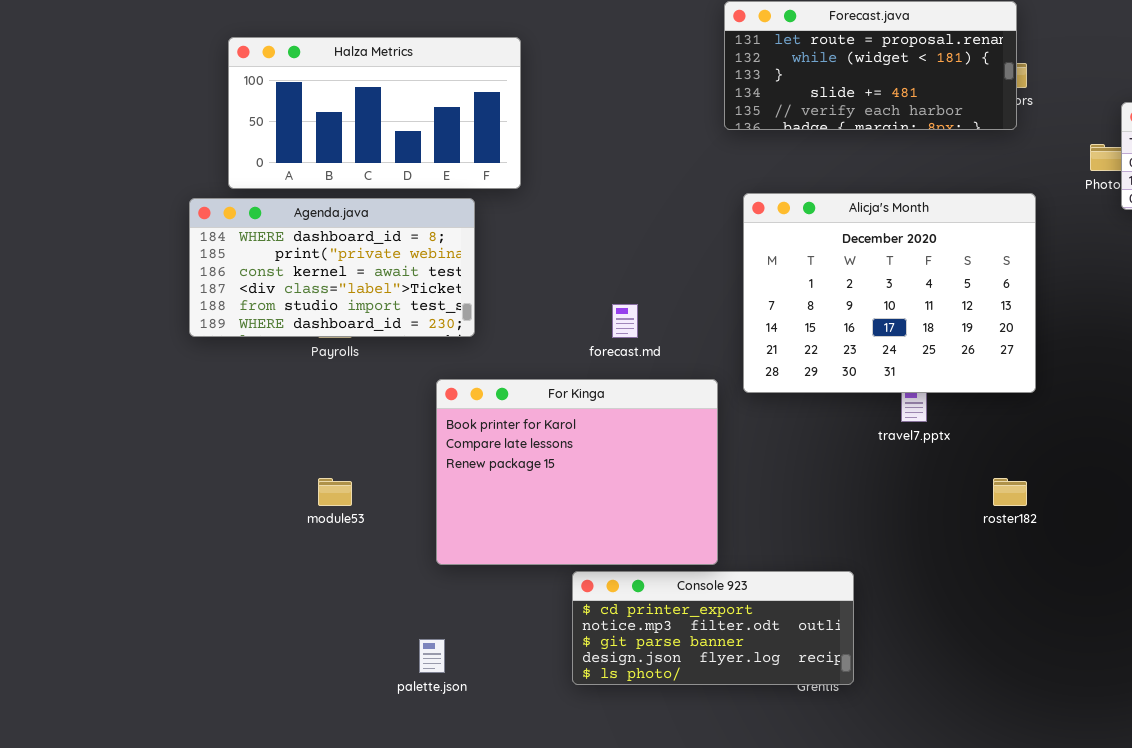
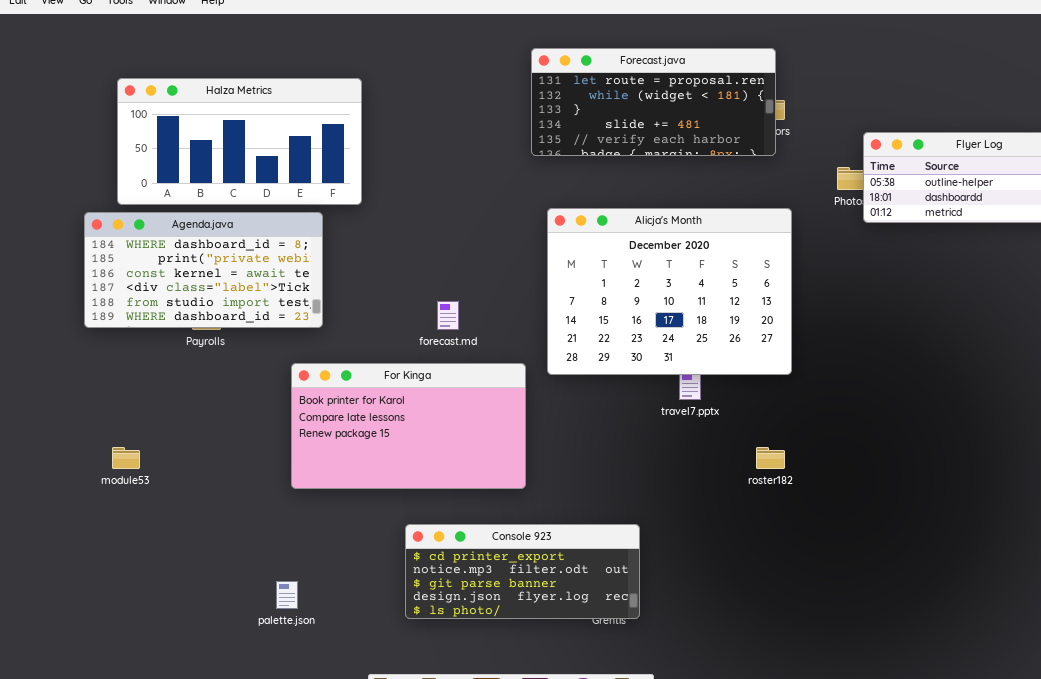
For Kinga: [436,379,718,565] -> [291,363,526,489], resized
module53: [318,478,352,506] -> [112,447,140,469], moved

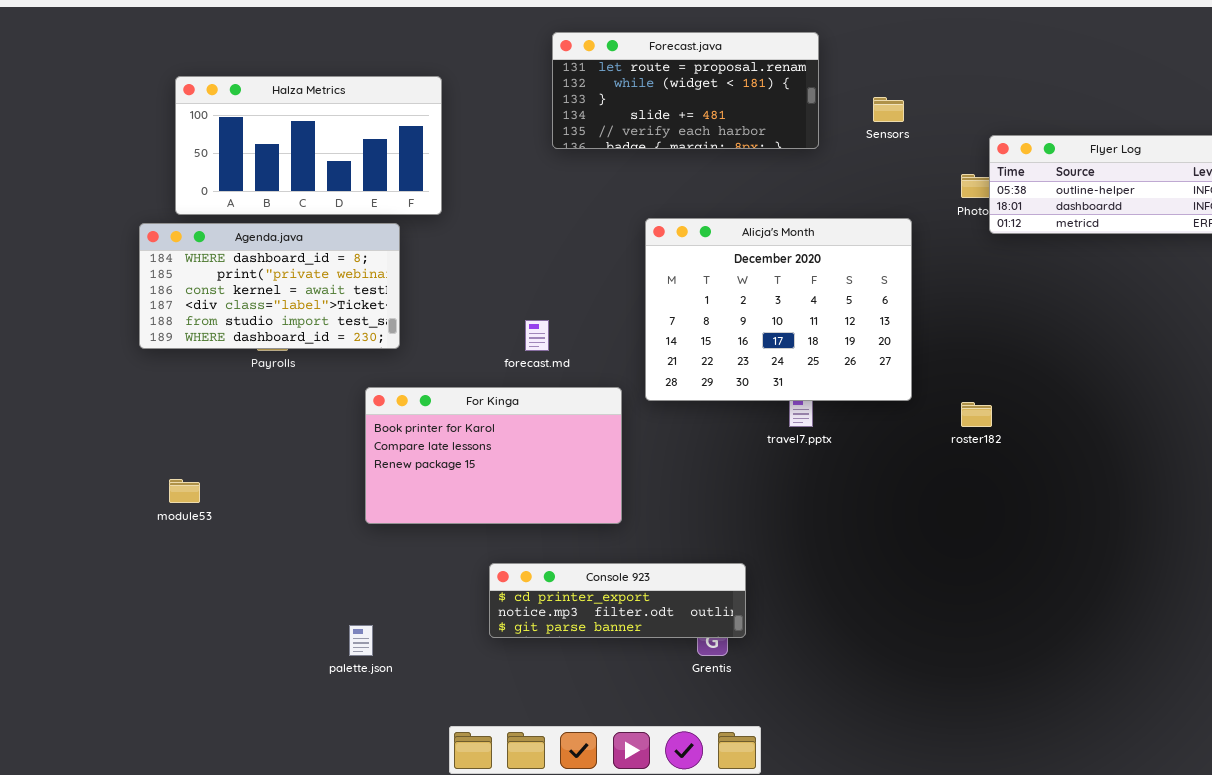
Forecast.java: [531,48,776,156] -> [552,32,819,149], moved
roster182: [756,447,785,469] -> [961,402,992,427], moved
Console 923: [405,524,640,619] -> [489,563,746,638], resized

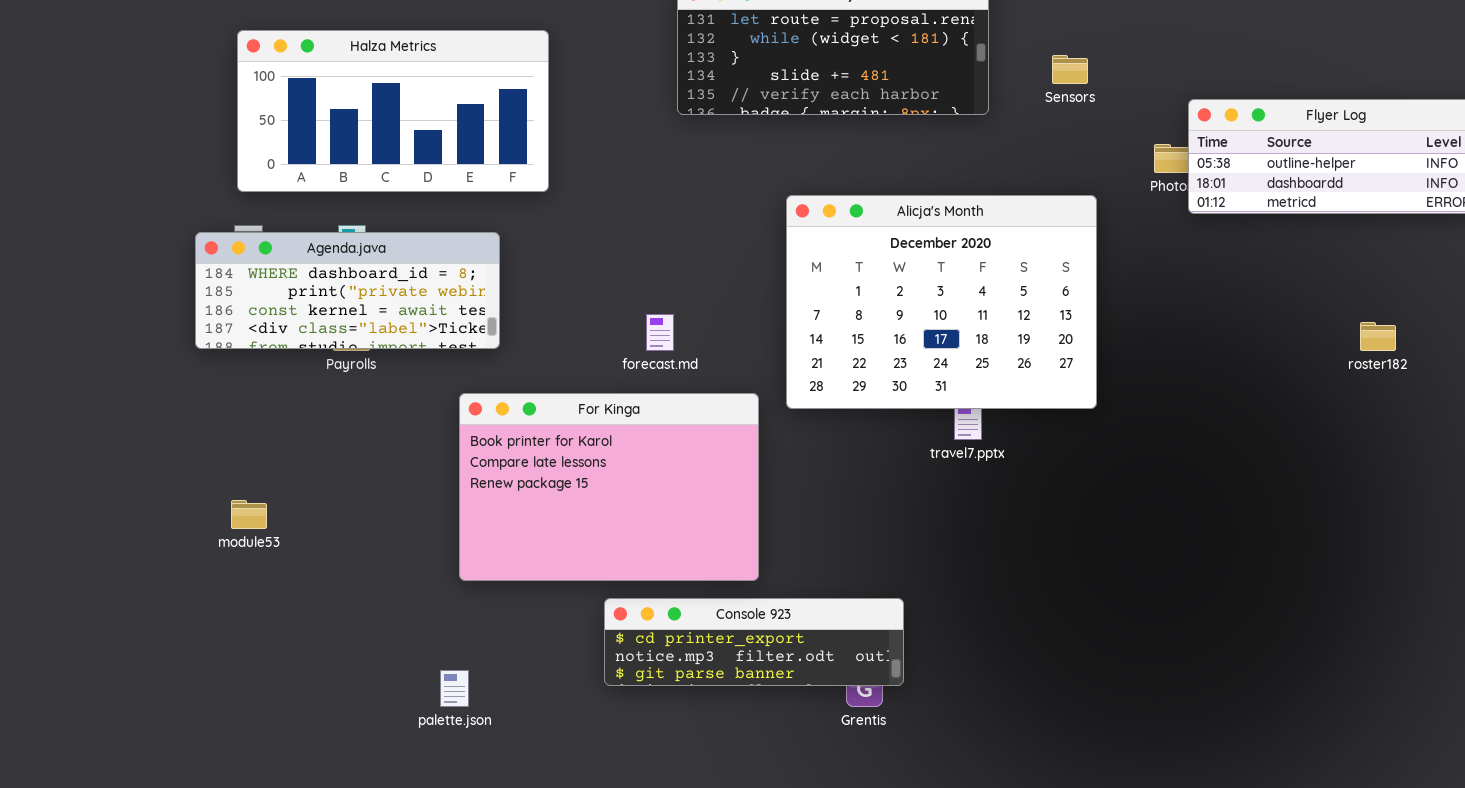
Agenda.java: [139,223,400,349] -> [195,232,500,349], resized
For Kinga: [365,387,622,524] -> [459,393,759,581], resized
roster182: [961,402,992,427] -> [1360,322,1396,351], moved

